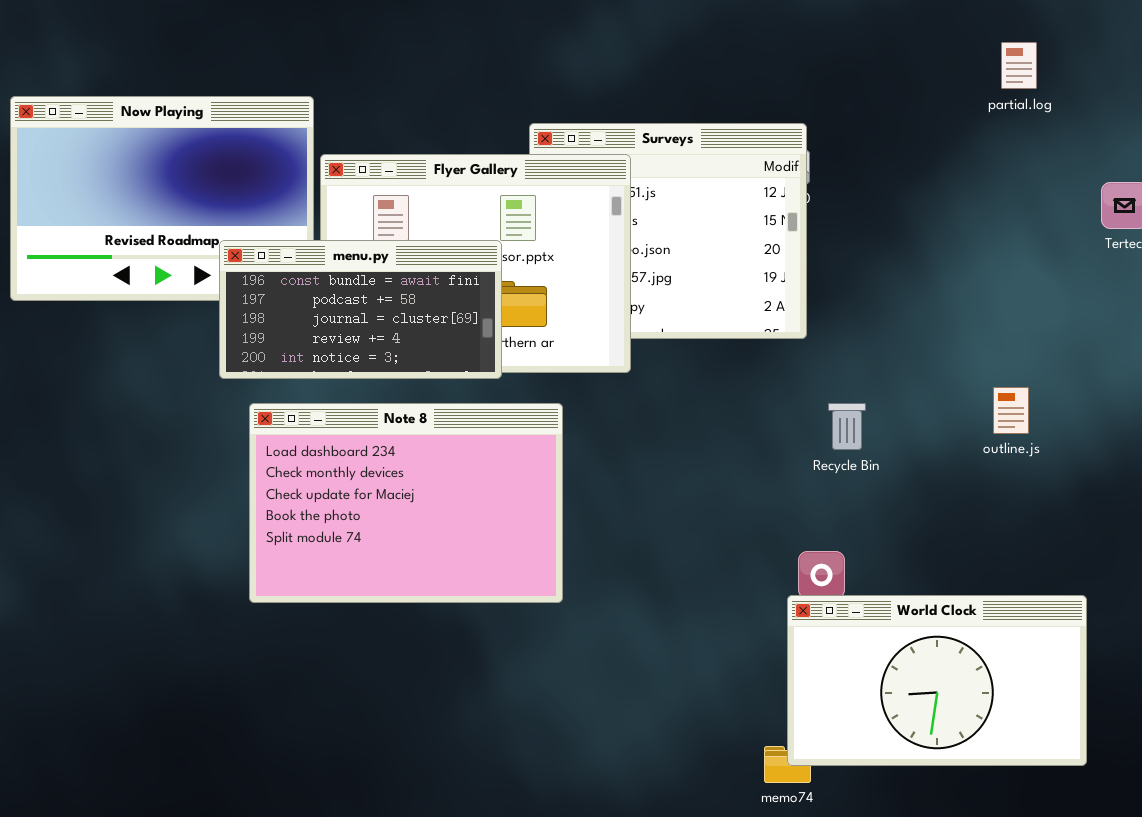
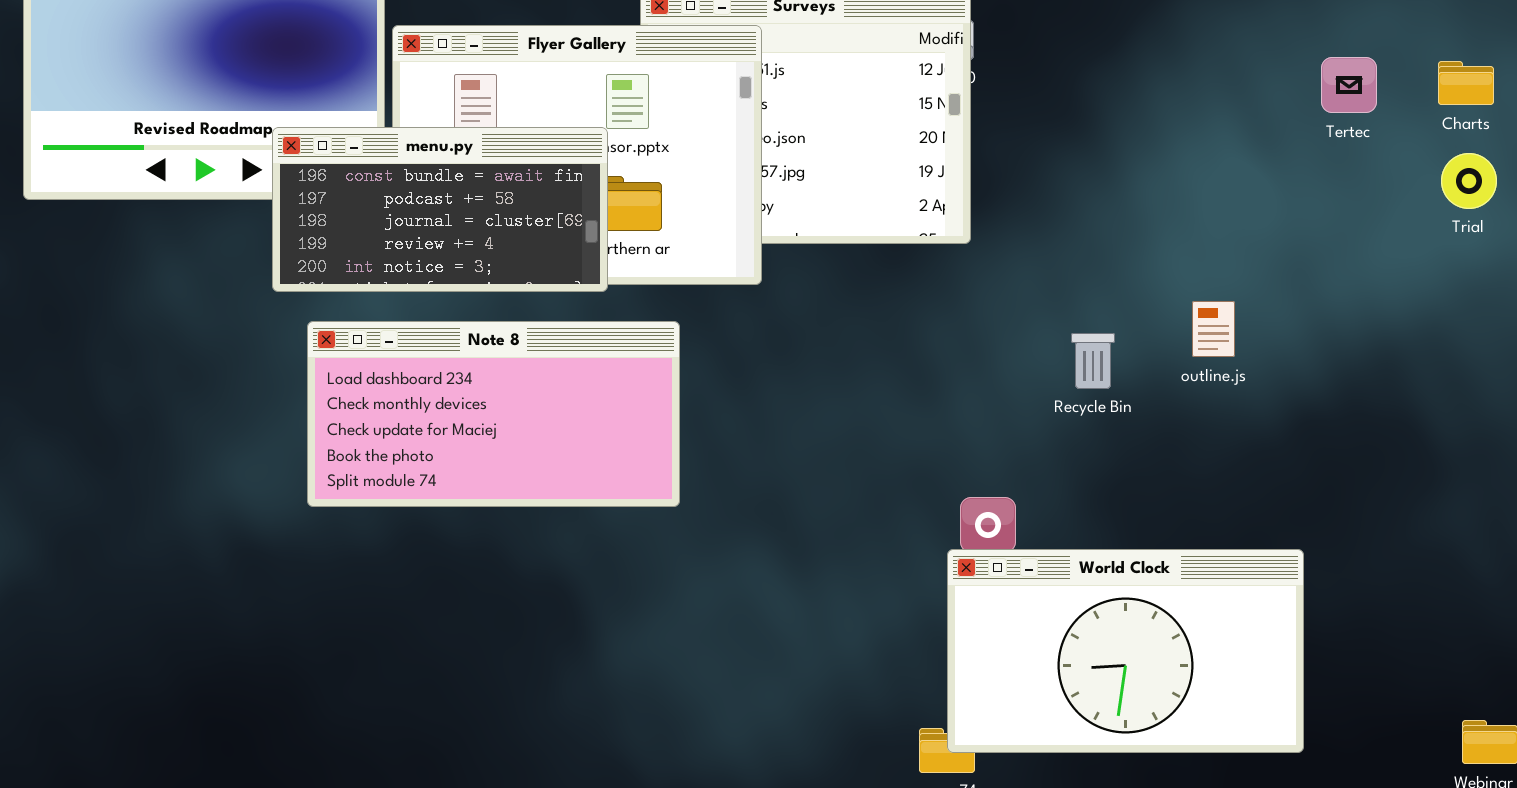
Note 8: [249,403,563,603] -> [307,321,680,507], resized
Recycle Bin: [828,403,866,450] -> [1071,333,1115,389], moved

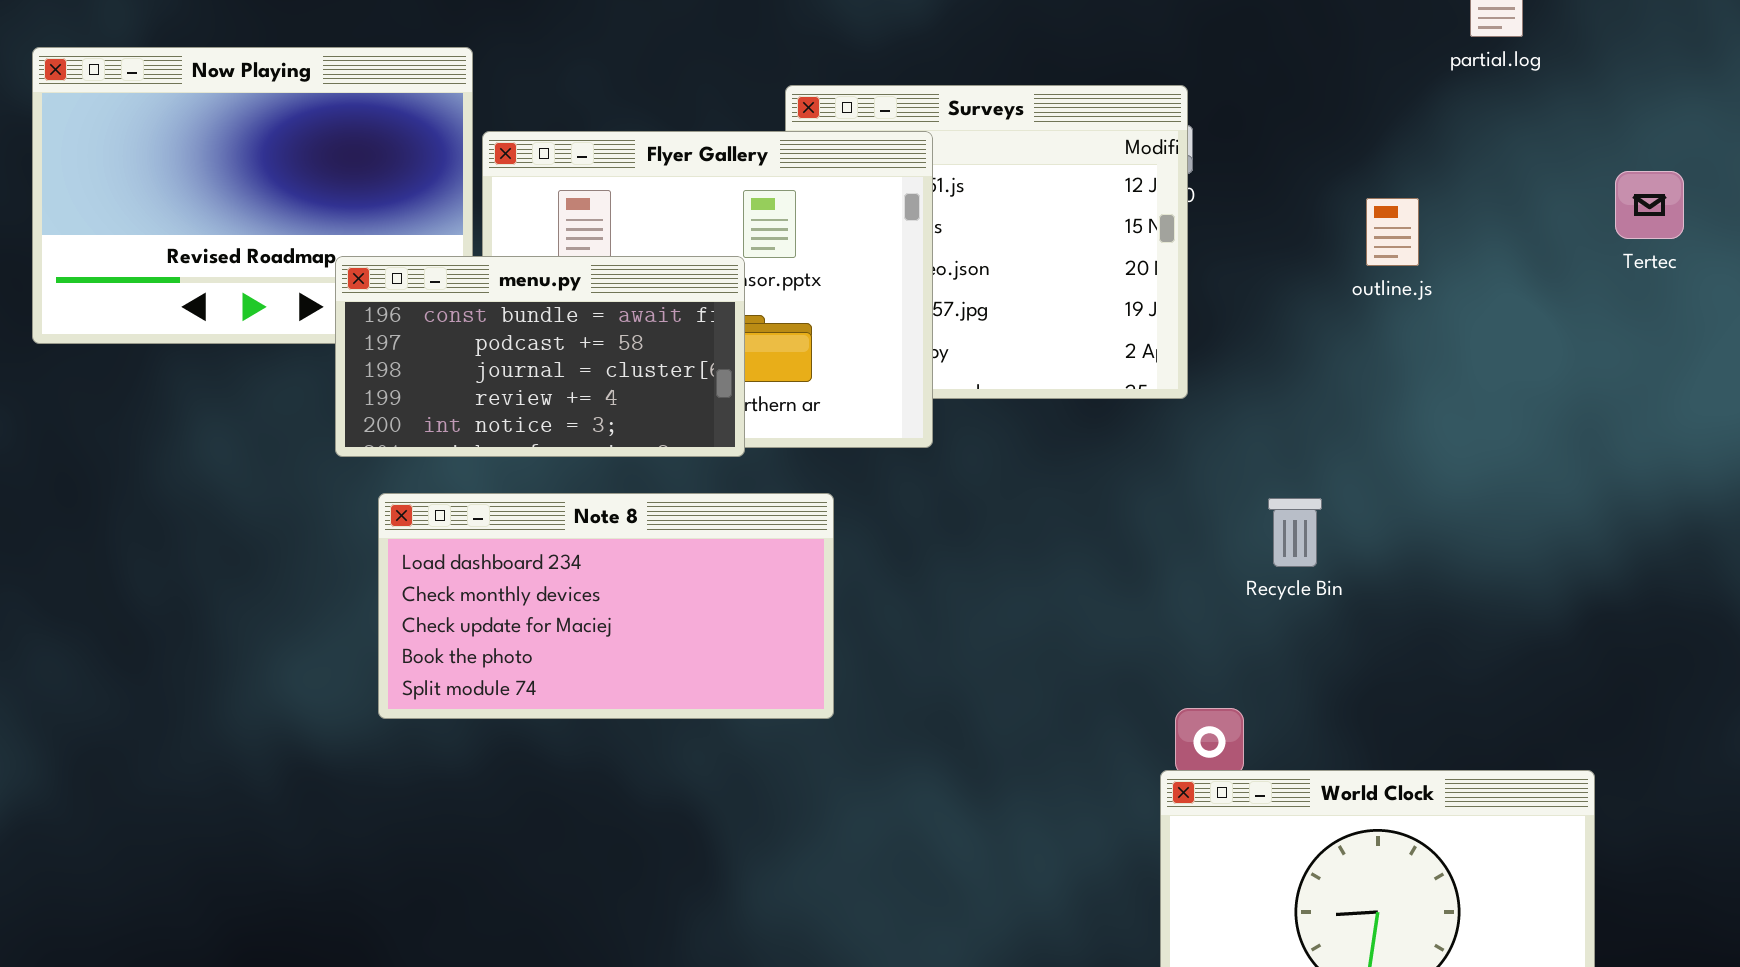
outline.js: [1192,301,1235,357] -> [1366,198,1419,266], moved
Recycle Bin: [1071,333,1115,389] -> [1268,498,1322,567], moved

